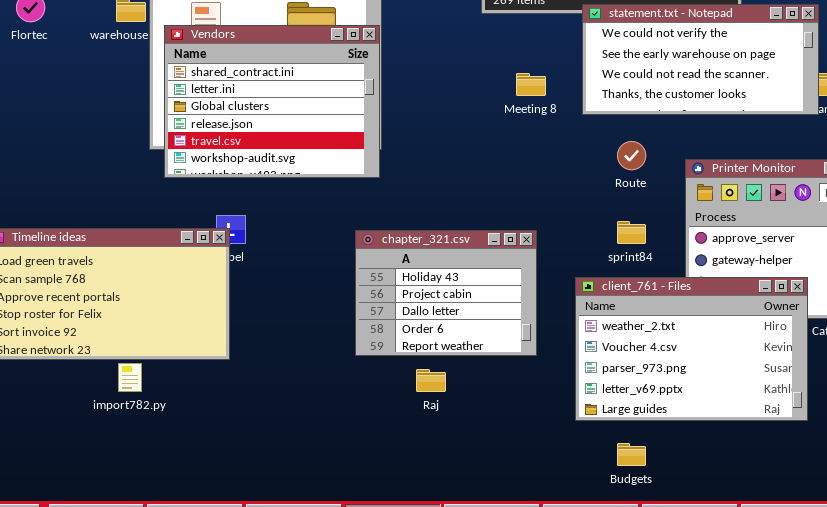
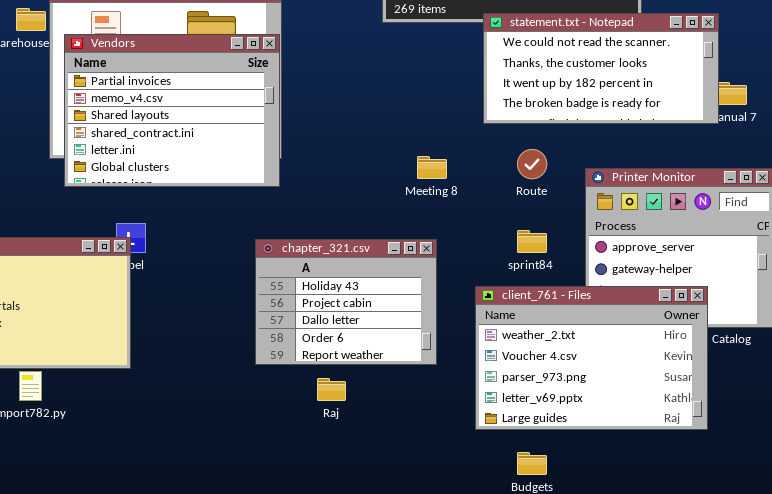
statement.txt - Notepad: [582,4,819,115] -> [483,13,719,124], scrolled down 2 rows
Vendors: [164,25,380,178] -> [64,34,280,187], scrolled up 3 rows
Meeting 8: [516,73,546,96] -> [417,156,447,179], moved

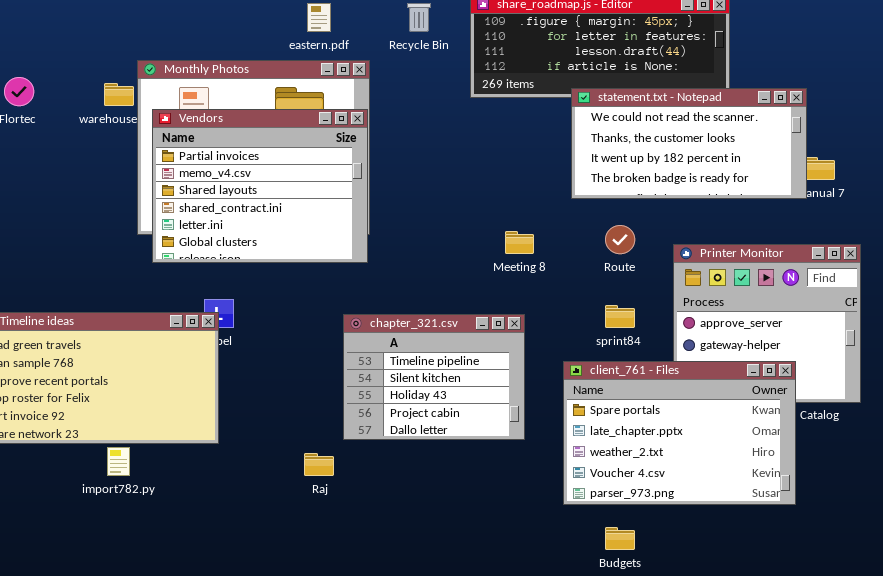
chapter_321.csv: [255,239,437,365] -> [343,314,525,440], scrolled up 2 rows
client_761 - Files: [475,286,708,430] -> [563,361,796,505], scrolled up 2 rows
Raj: [317,378,346,401] -> [304,453,334,476], moved

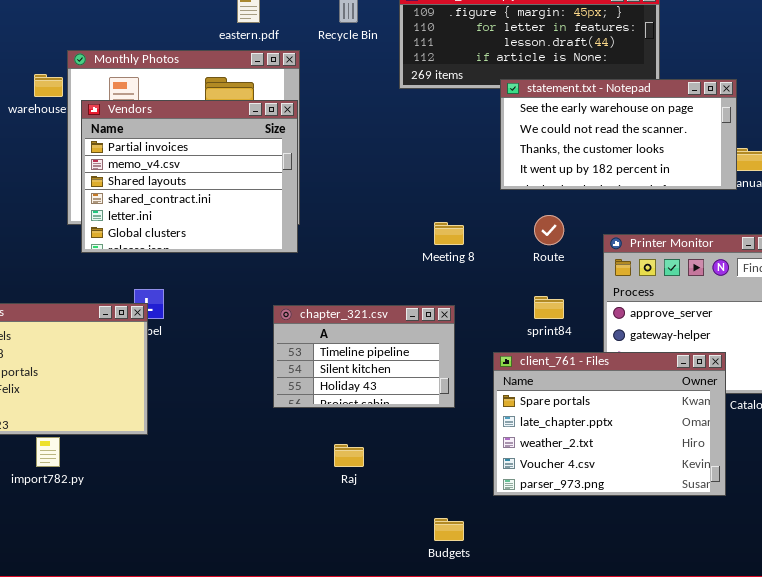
statement.txt - Notepad: [571,88,807,199] -> [500,79,737,190], scrolled up 1 row
chapter_321.csv: [343,314,525,440] -> [273,305,455,408], resized
Raj: [304,453,334,476] -> [334,444,364,467], moved
Budgets: [605,527,635,550] -> [434,518,464,541], moved

